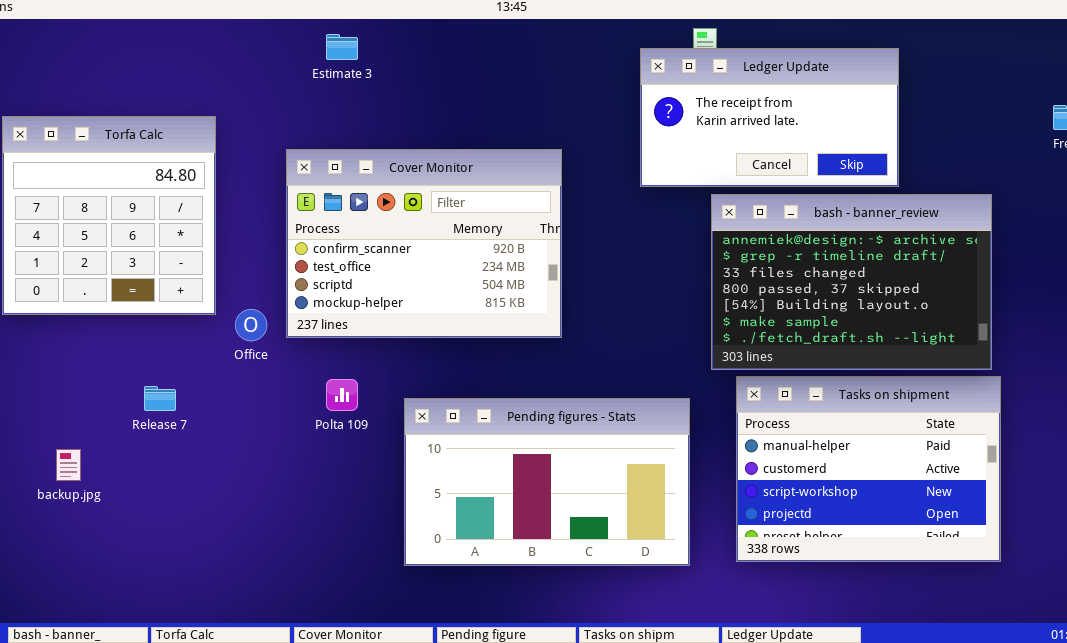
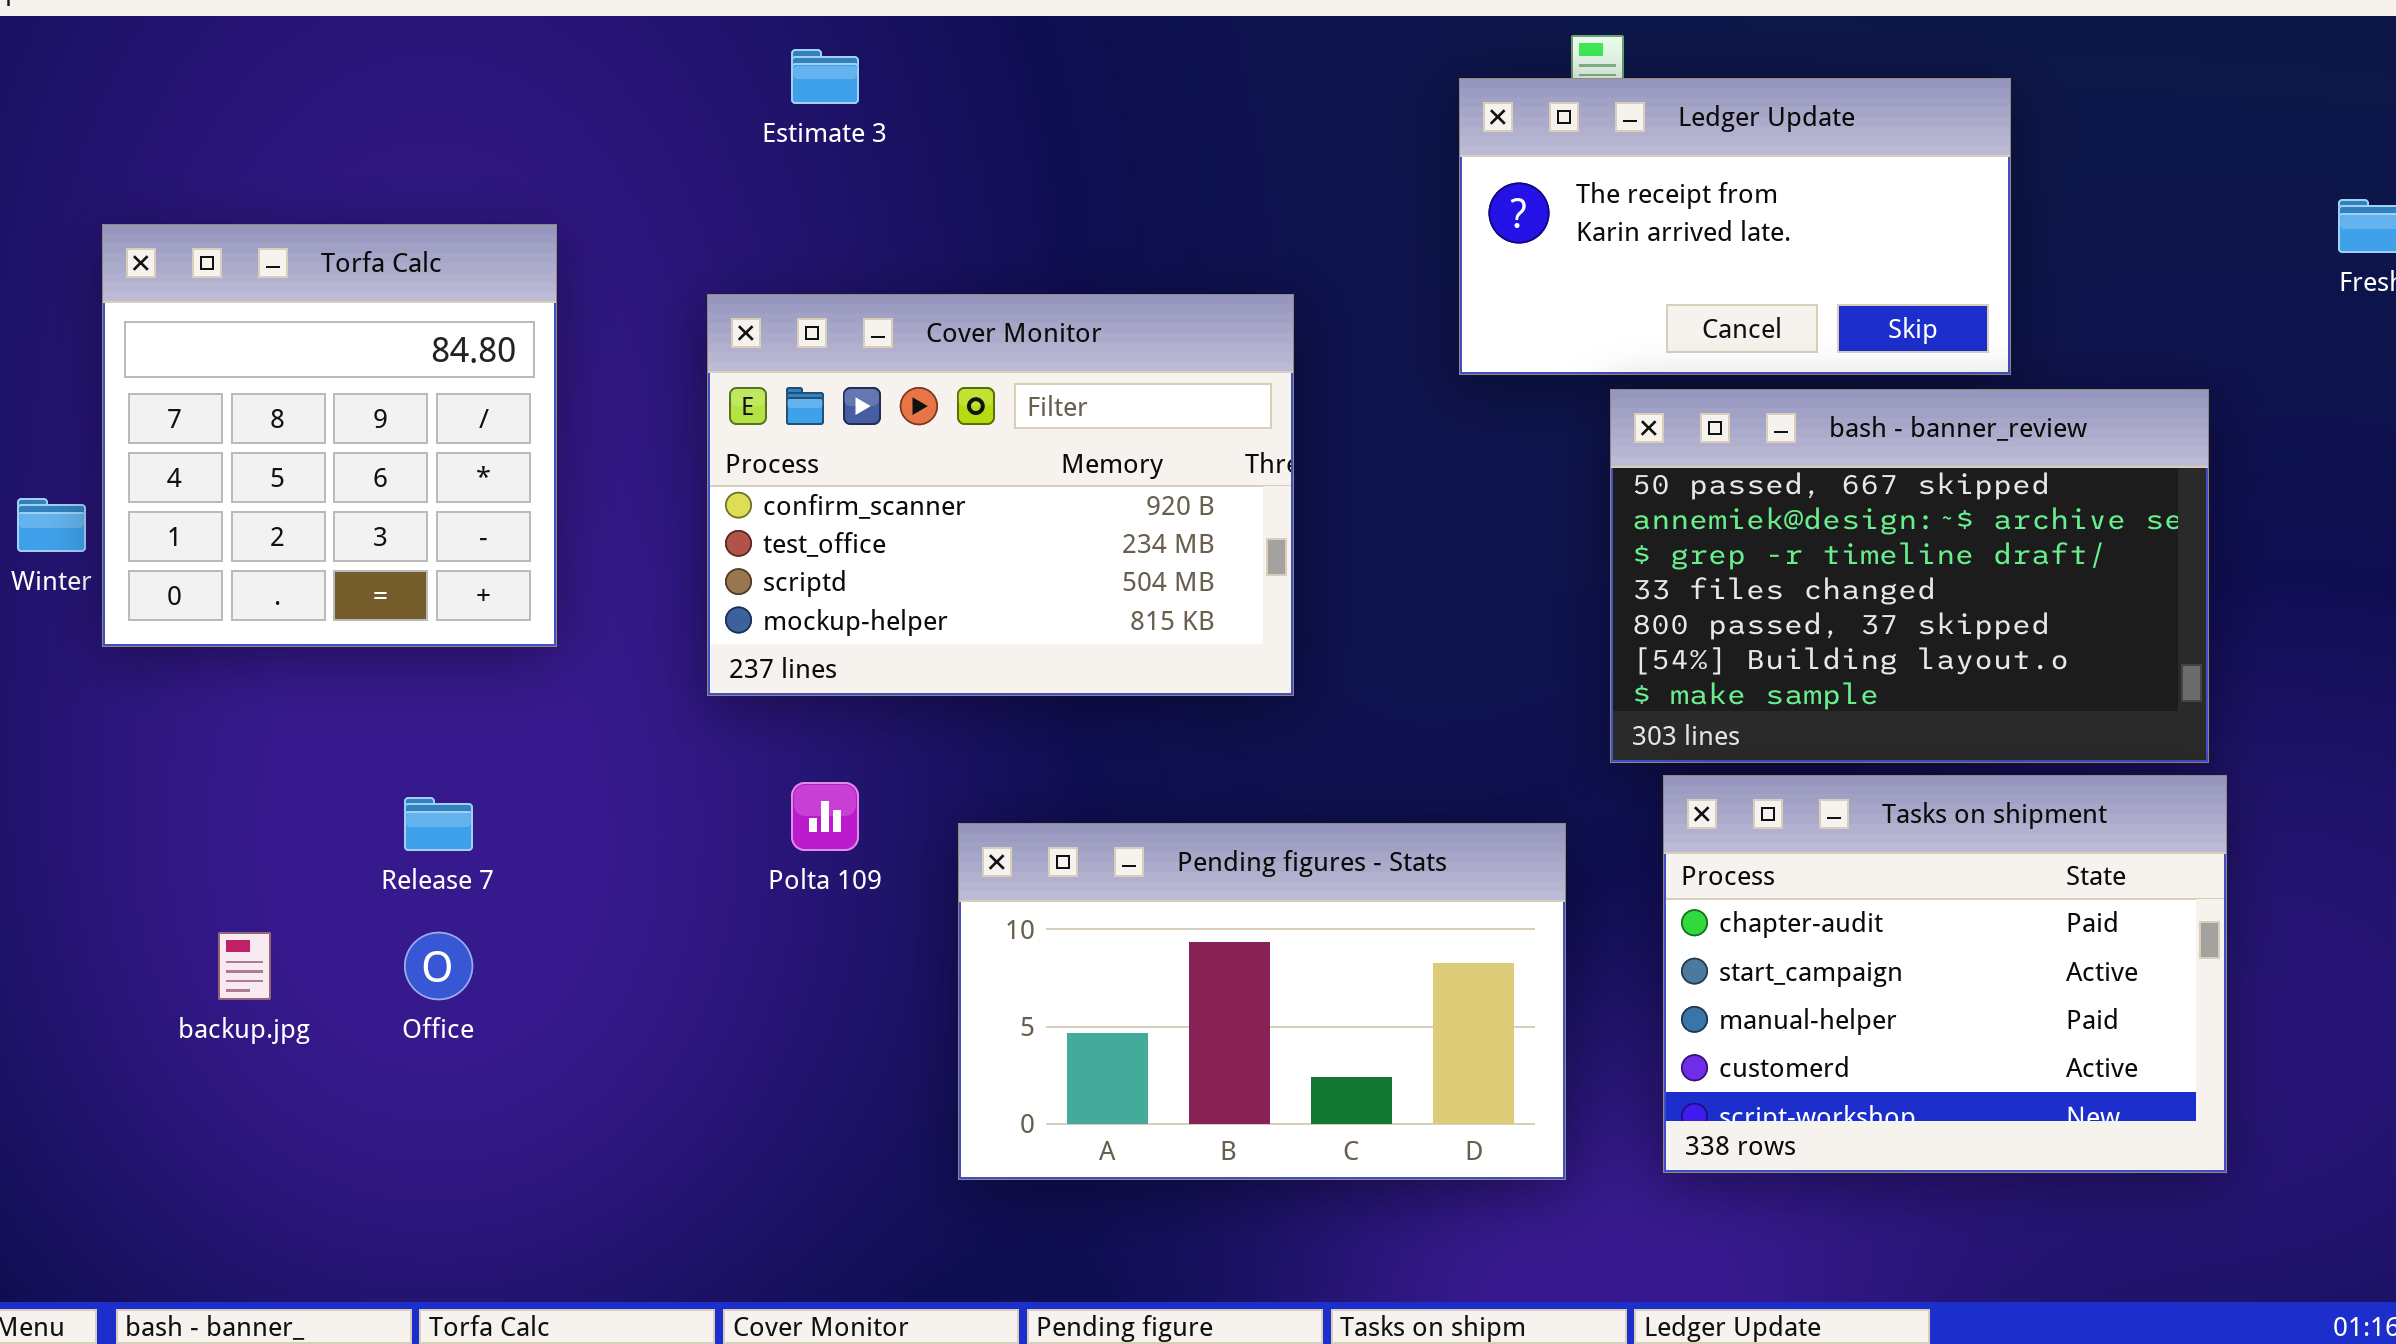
bash - banner_review: [711,194,992,370] -> [1610,389,2209,763], scrolled up 1 row
Office: [235,309,267,341] -> [404,932,473,1000], moved
Tasks on shipment: [736,376,1001,562] -> [1663,775,2227,1173], scrolled up 2 rows

